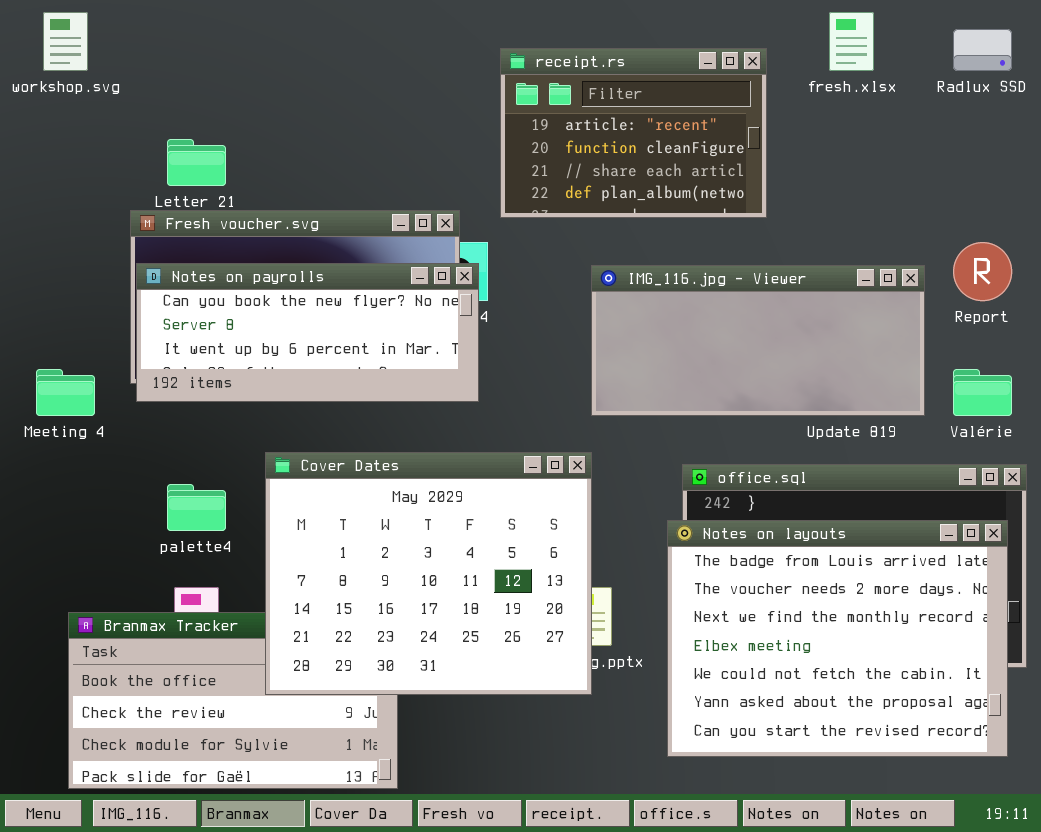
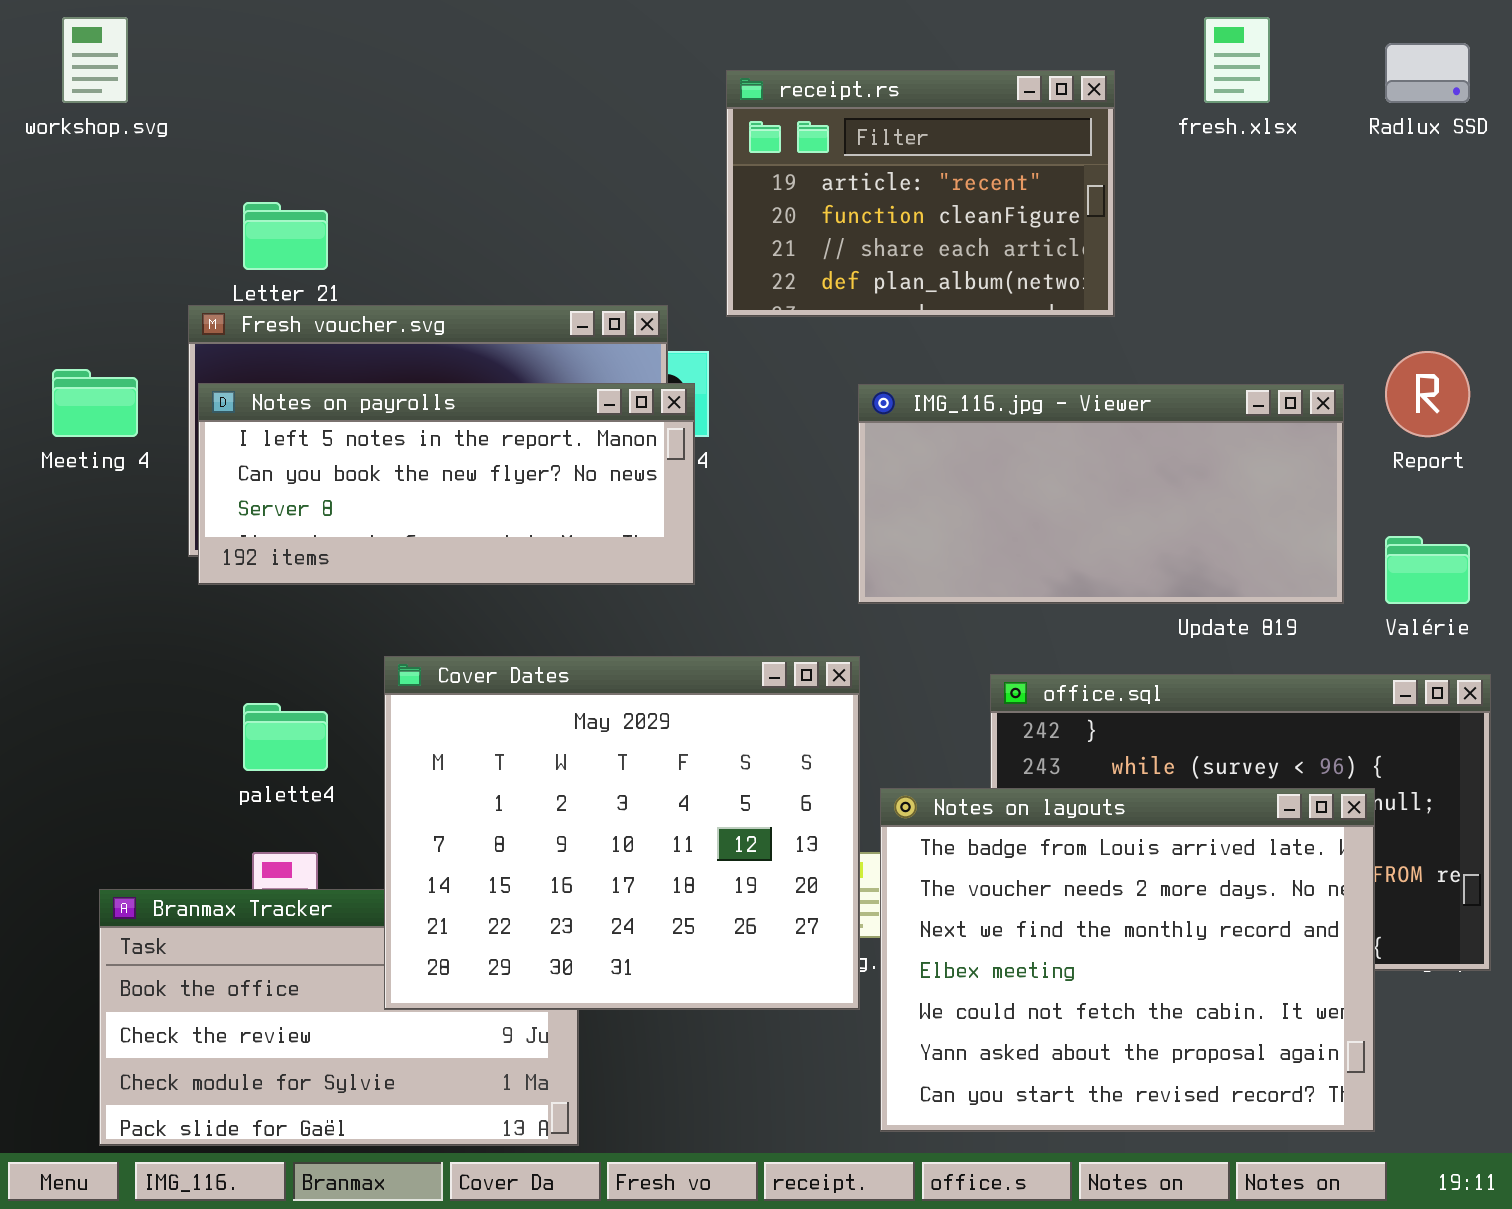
Notes on payrolls: [136,263,479,402] -> [198,383,695,585], scrolled up 1 row
Meeting 4: [36,369,95,416] -> [52,369,138,437], moved
Notes on layouts: [667,520,1008,757] -> [880,788,1375,1132], moved

